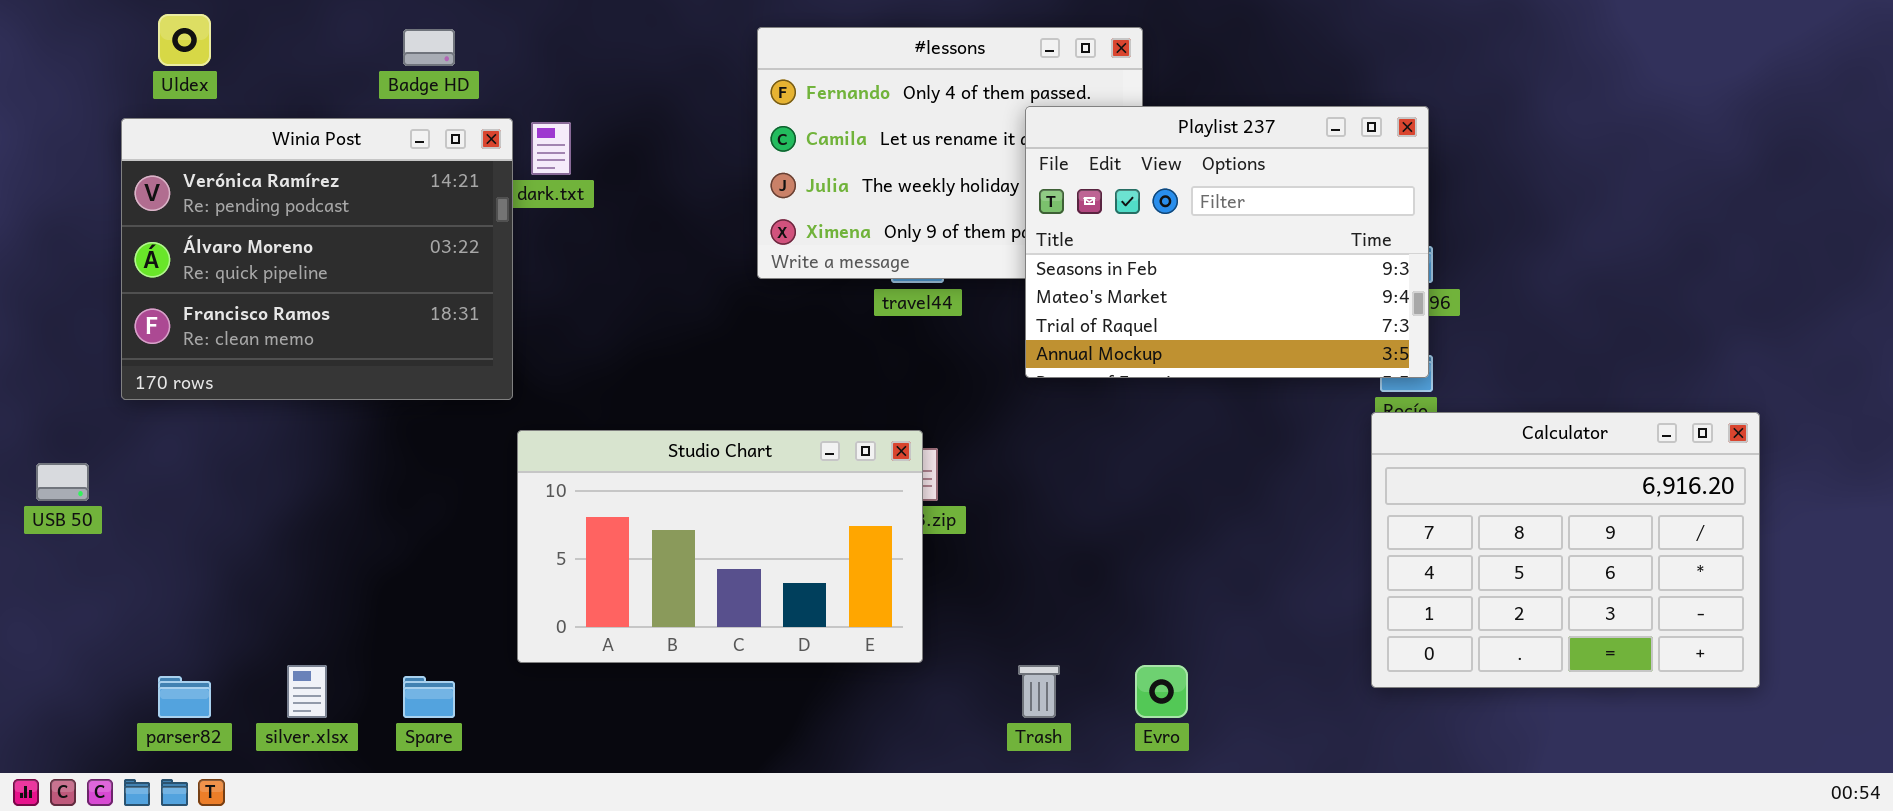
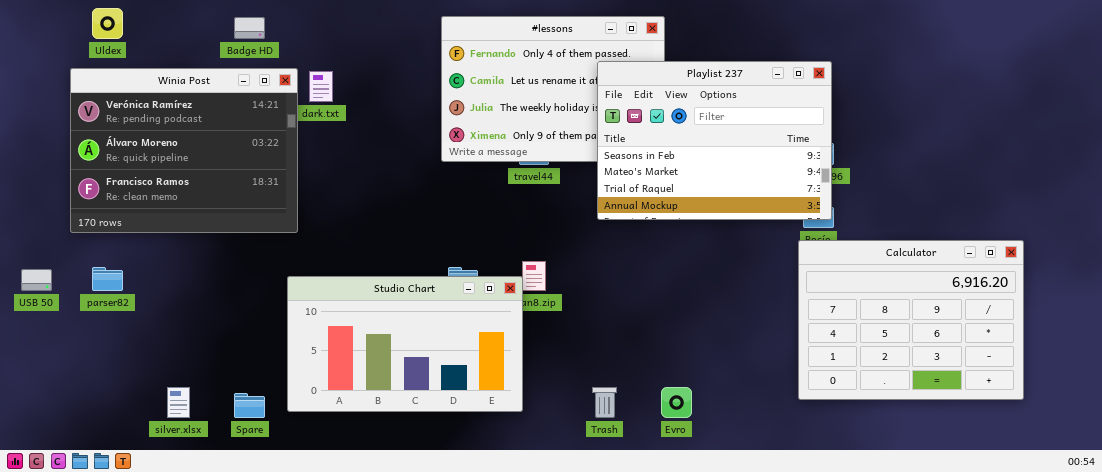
Studio Chart: [517,430,923,663] -> [287,276,523,412], moved
parser82: [158,676,211,718] -> [92,267,123,291], moved

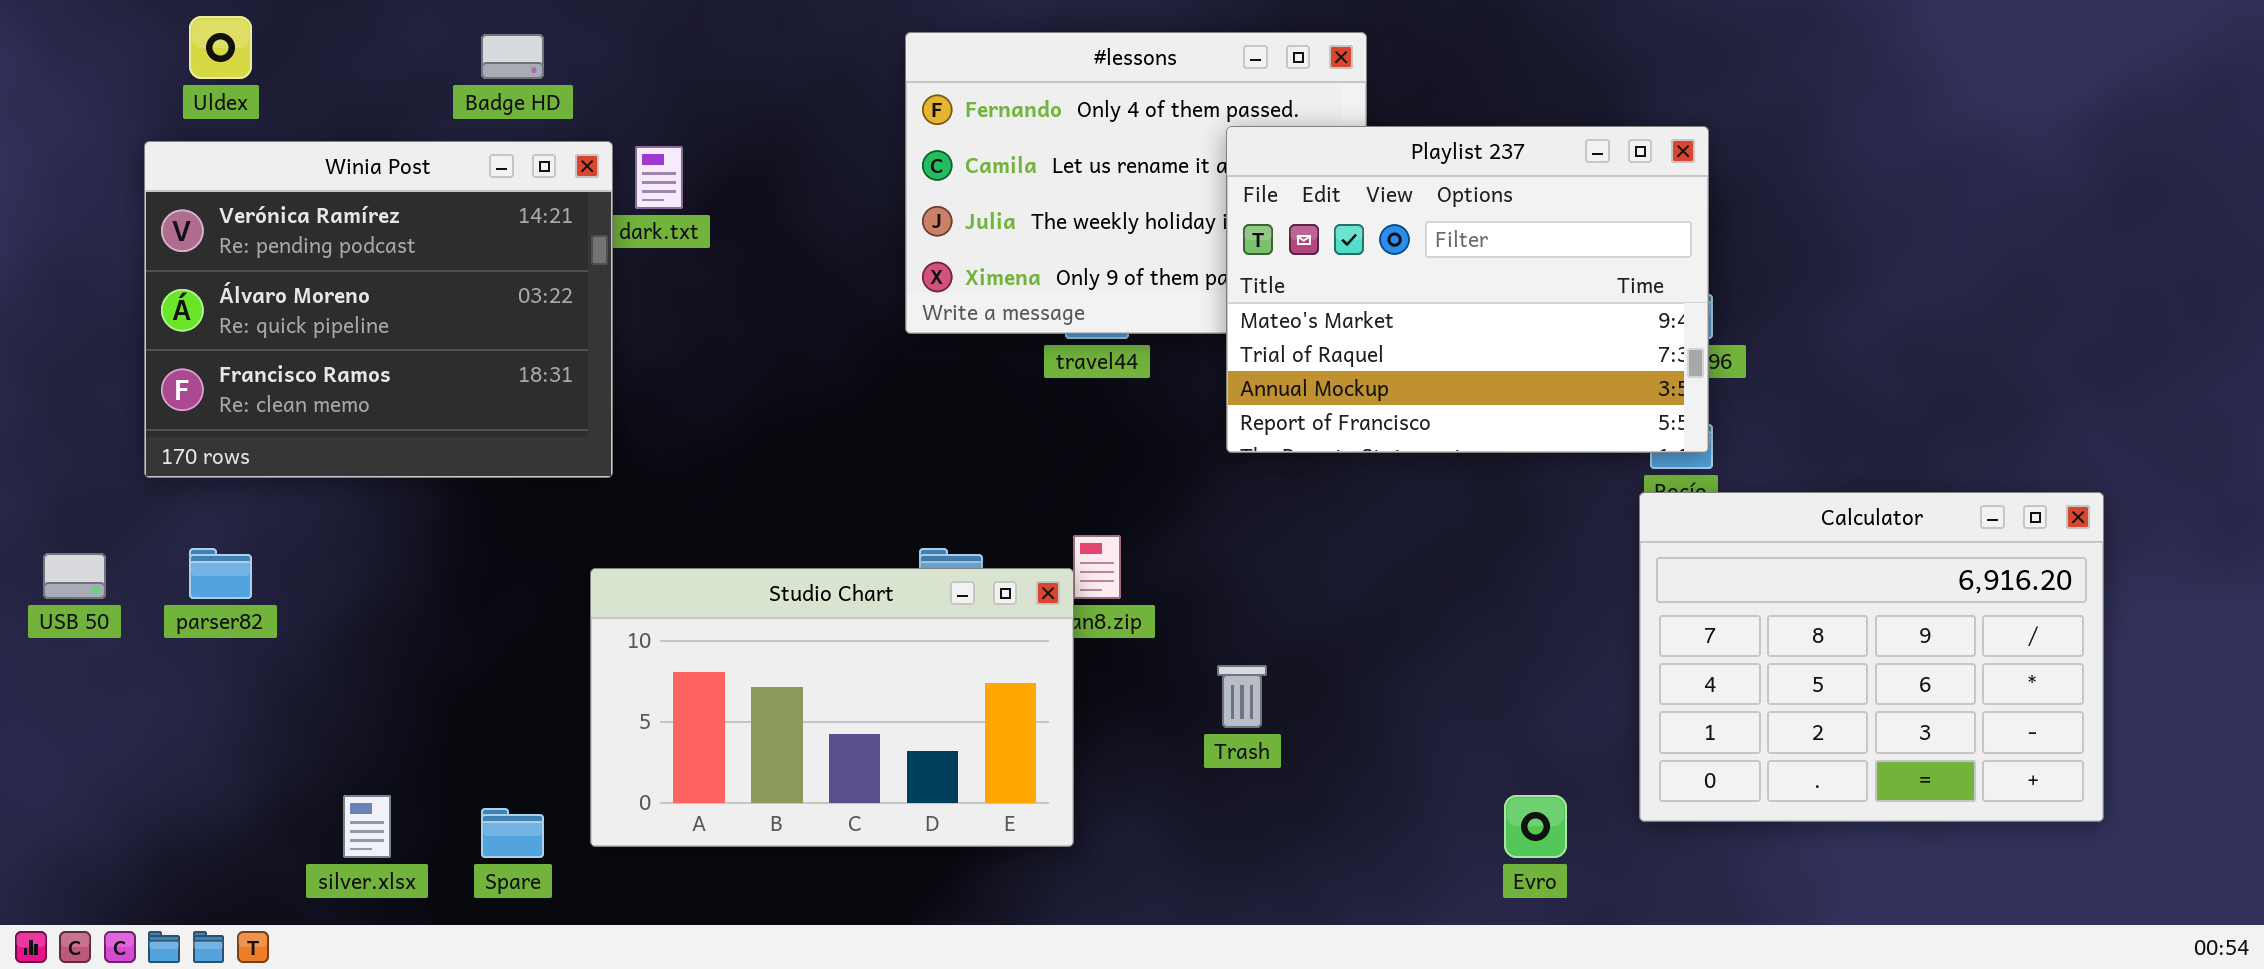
Playlist 237: [597,61,832,220] -> [1226,126,1709,453], scrolled down 1 row
Trash: [592,387,617,418] -> [1217,665,1267,728], moved
Evro: [661,387,692,418] -> [1504,795,1567,858], moved

